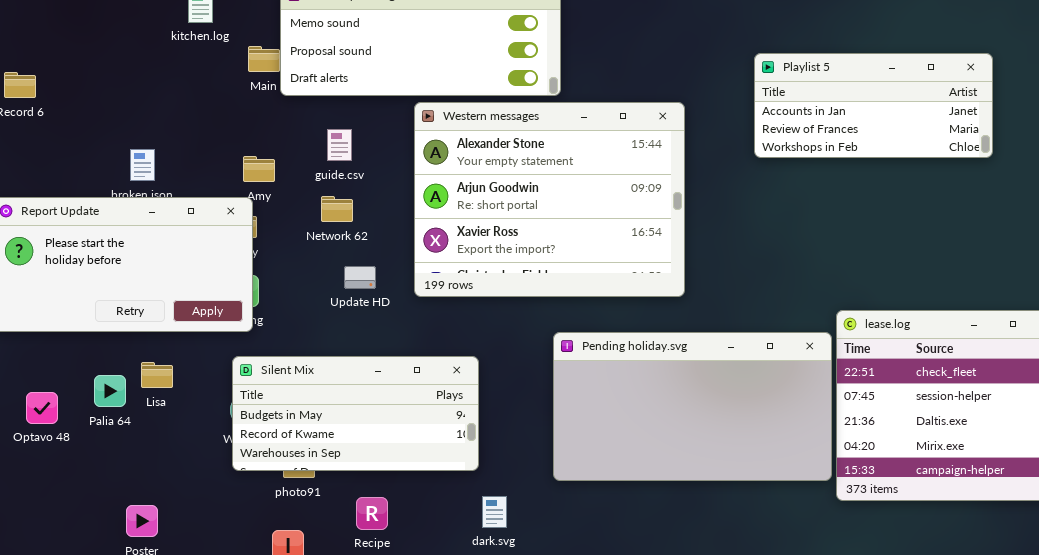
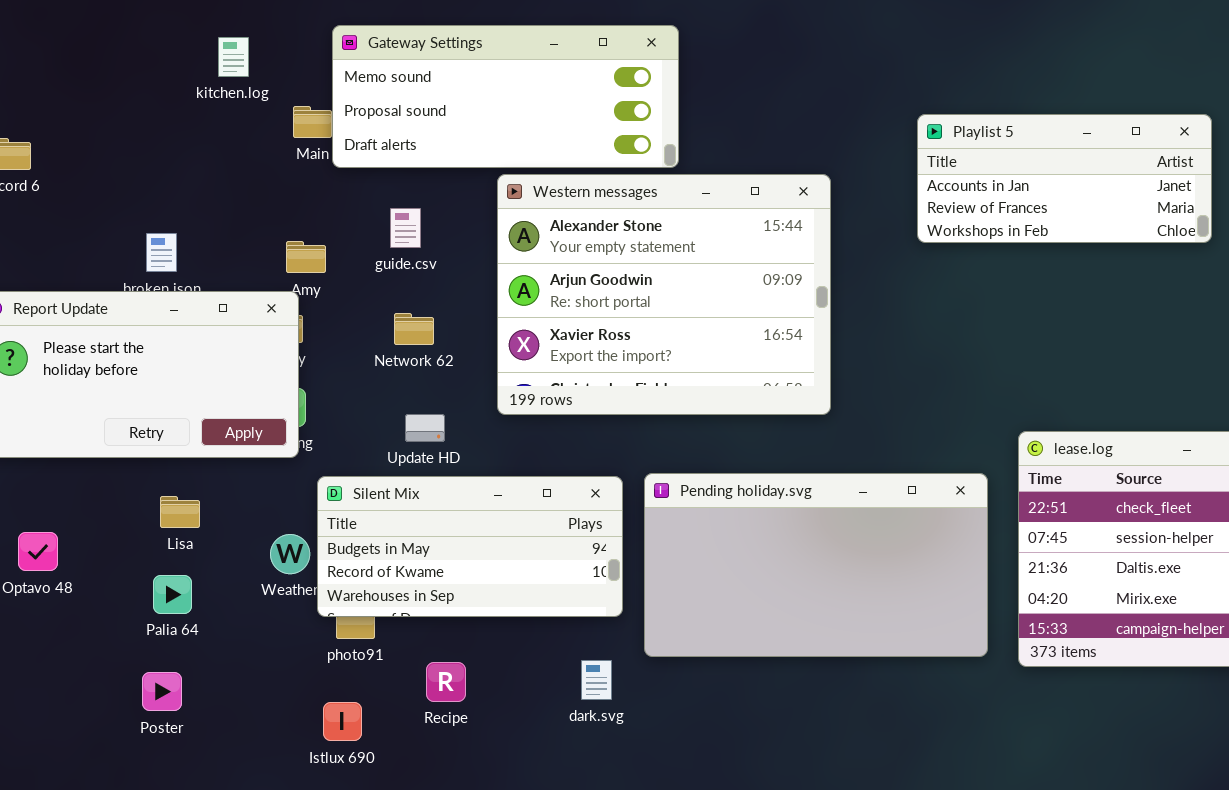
Network 62: [321,196,353,222] -> [394,313,434,345], moved
Update HD: [344,266,376,289] -> [405,414,445,442], moved
Pending holiday.svg: [553,332,832,481] -> [644,473,988,657], moved
Silent Mix: [232,356,479,471] -> [317,476,623,617], moved
Palia 64: [94,375,126,407] -> [153,575,192,614], moved

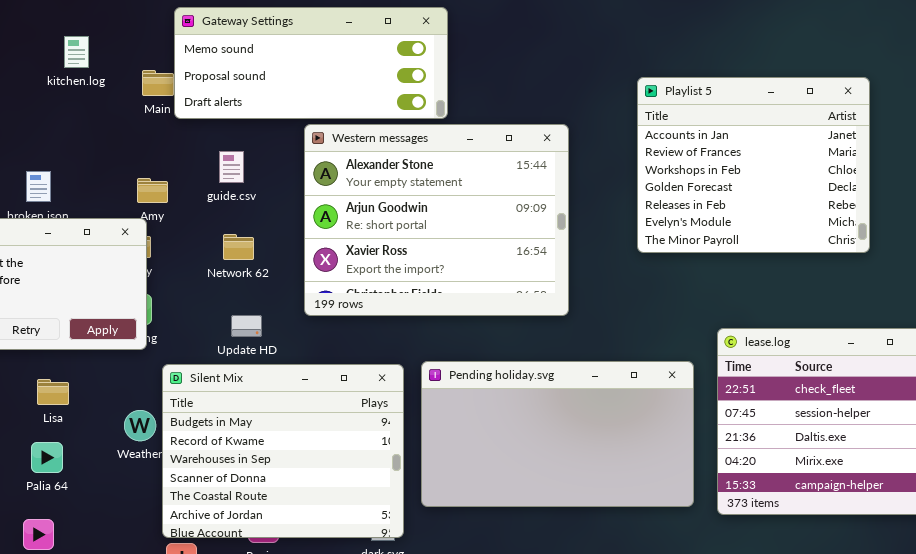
kitchen.log: [218,37,249,77] -> [64,36,89,68], moved
Playlist 5: [917,114,1212,243] -> [637,77,870,253], resized
Silent Mix: [317,476,623,617] -> [162,364,404,538], resized

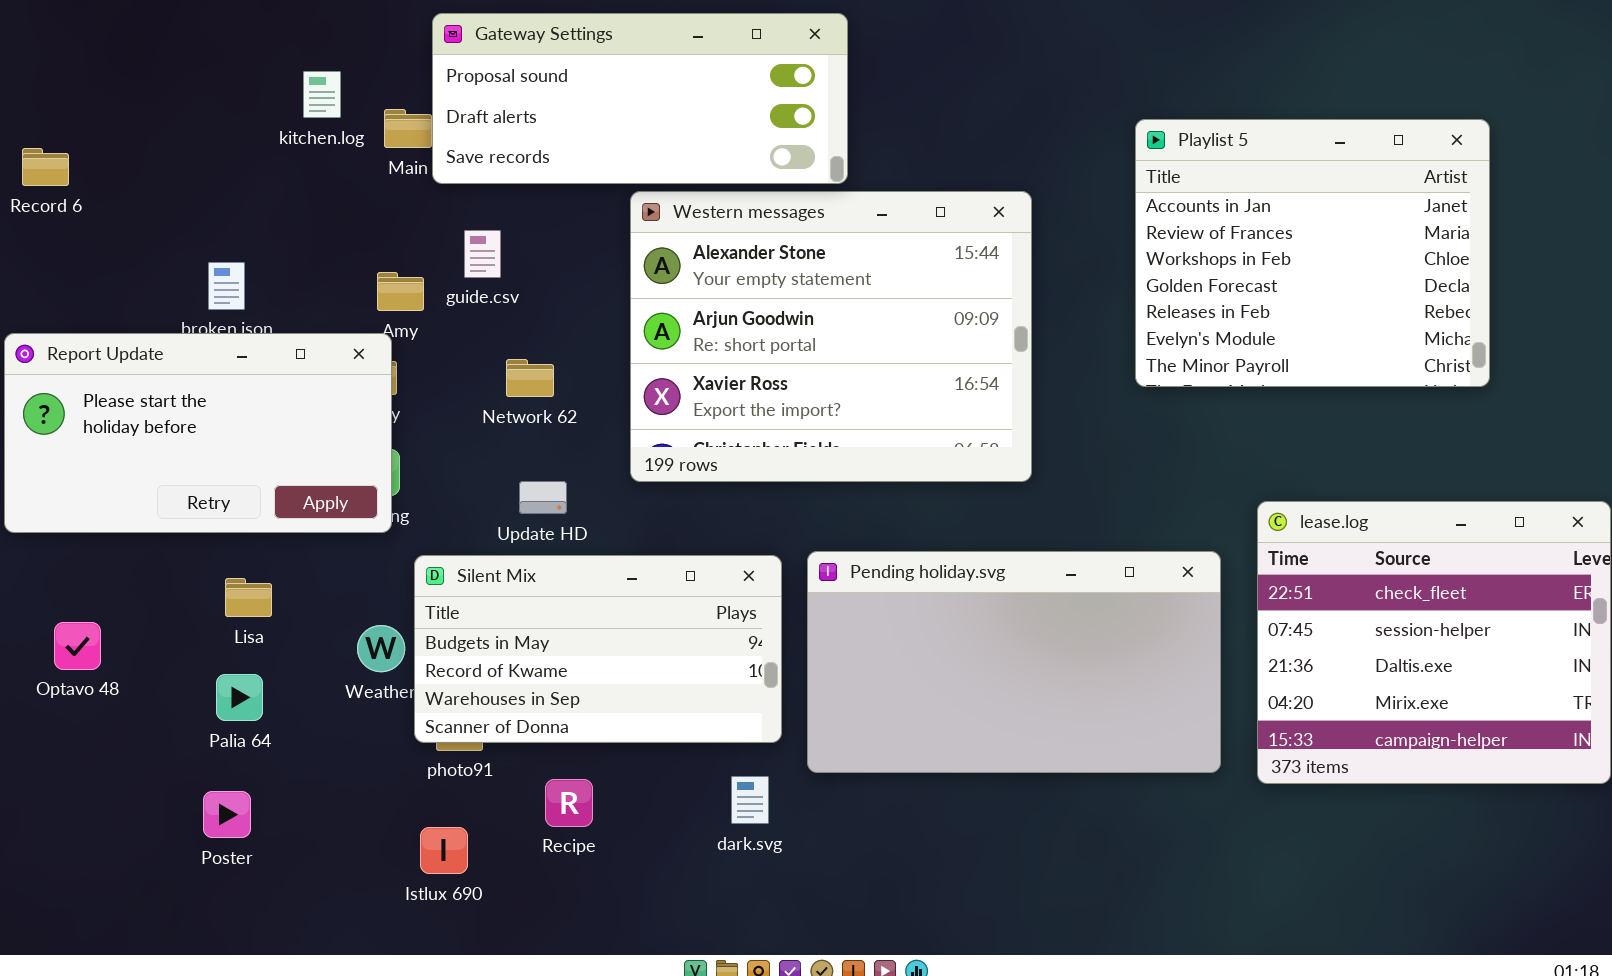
Gateway Settings: [174,7,448,119] -> [432,13,848,184], scrolled down 1 row
kitchen.log: [64,36,89,68] -> [303,71,341,118], moved
guide.csv: [219,151,244,183] -> [464,230,501,278], moved
Silent Mix: [162,364,404,538] -> [414,555,782,743], resized

